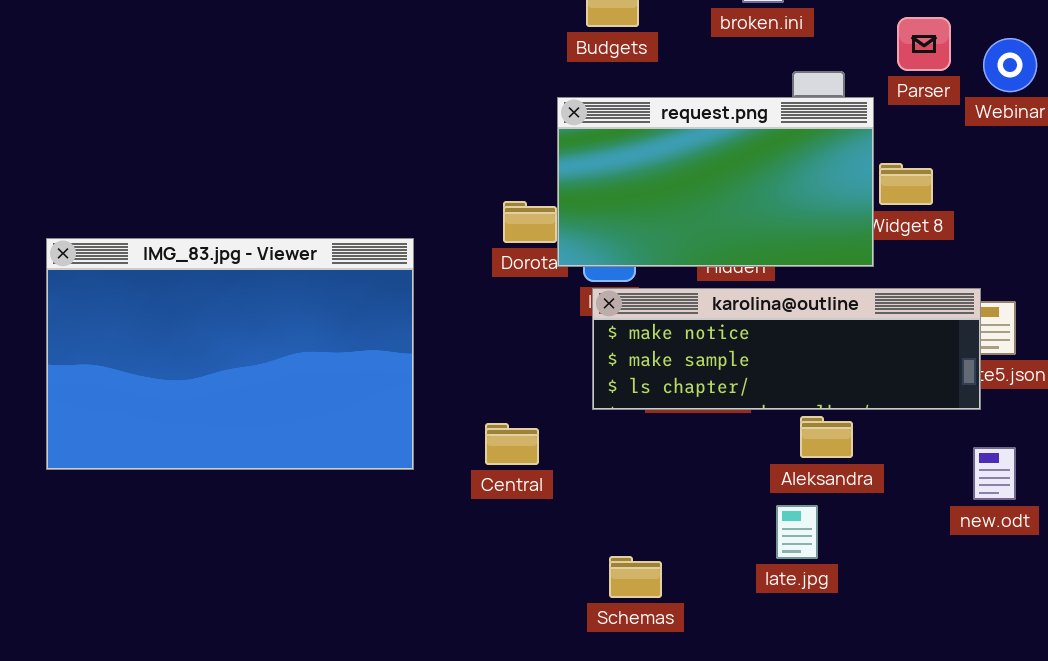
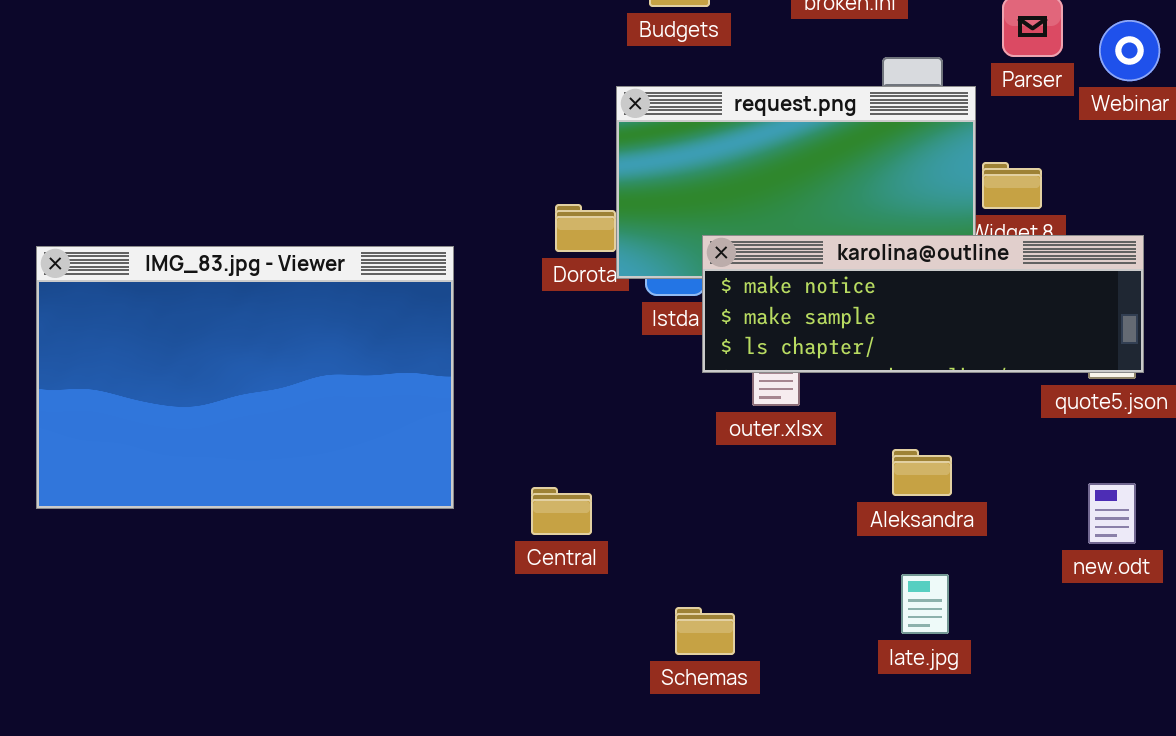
karolina@outline: [592,288,981,410] -> [702,235,1144,373], moved
Central: [485,423,539,465] -> [531,487,592,535], moved
late.jpg: [776,505,818,559] -> [901,574,949,634], moved

